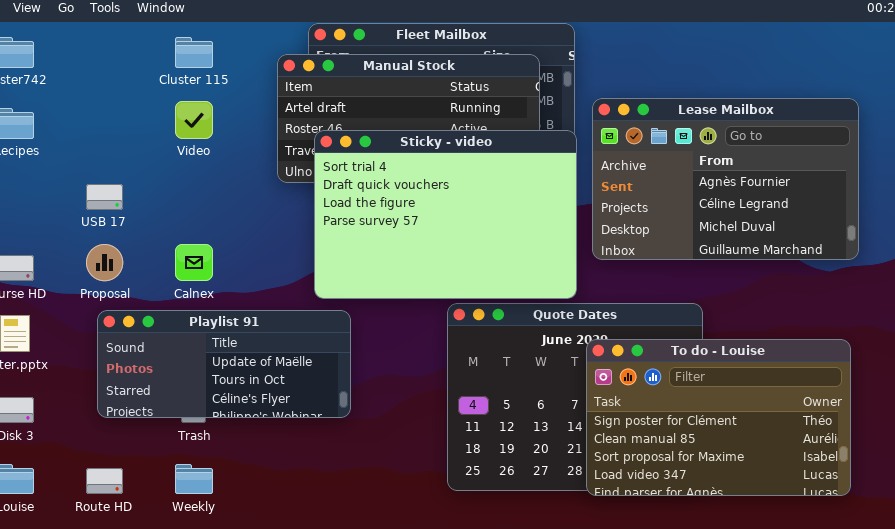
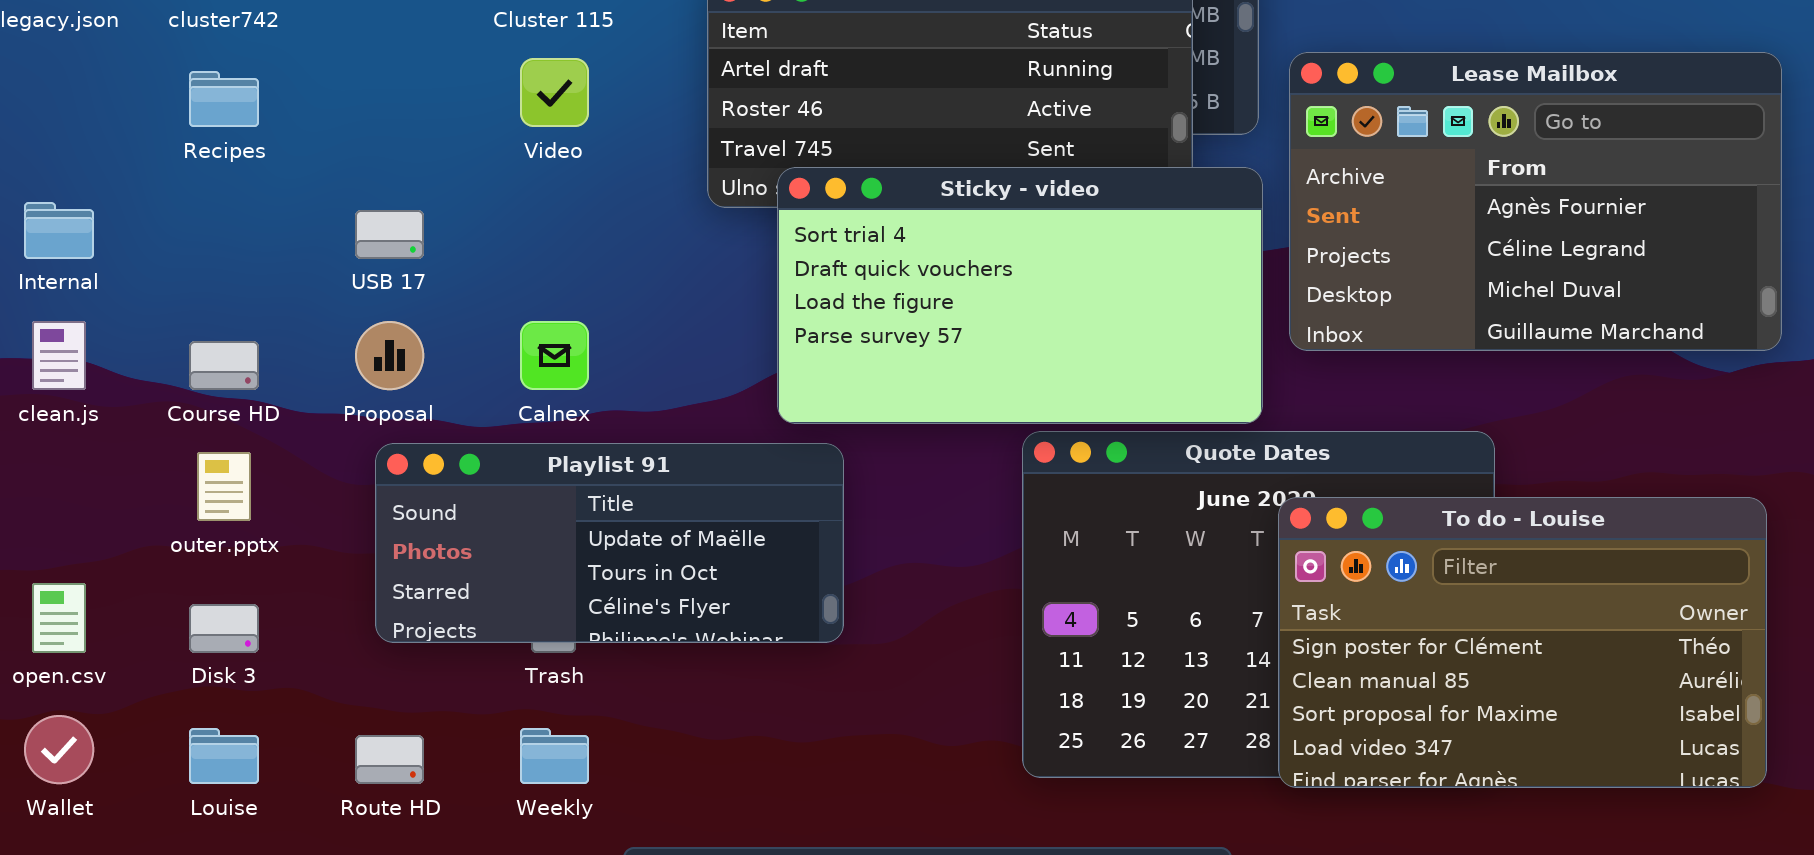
Sticky - video: [314,130,577,299] -> [777,167,1263,424], resized

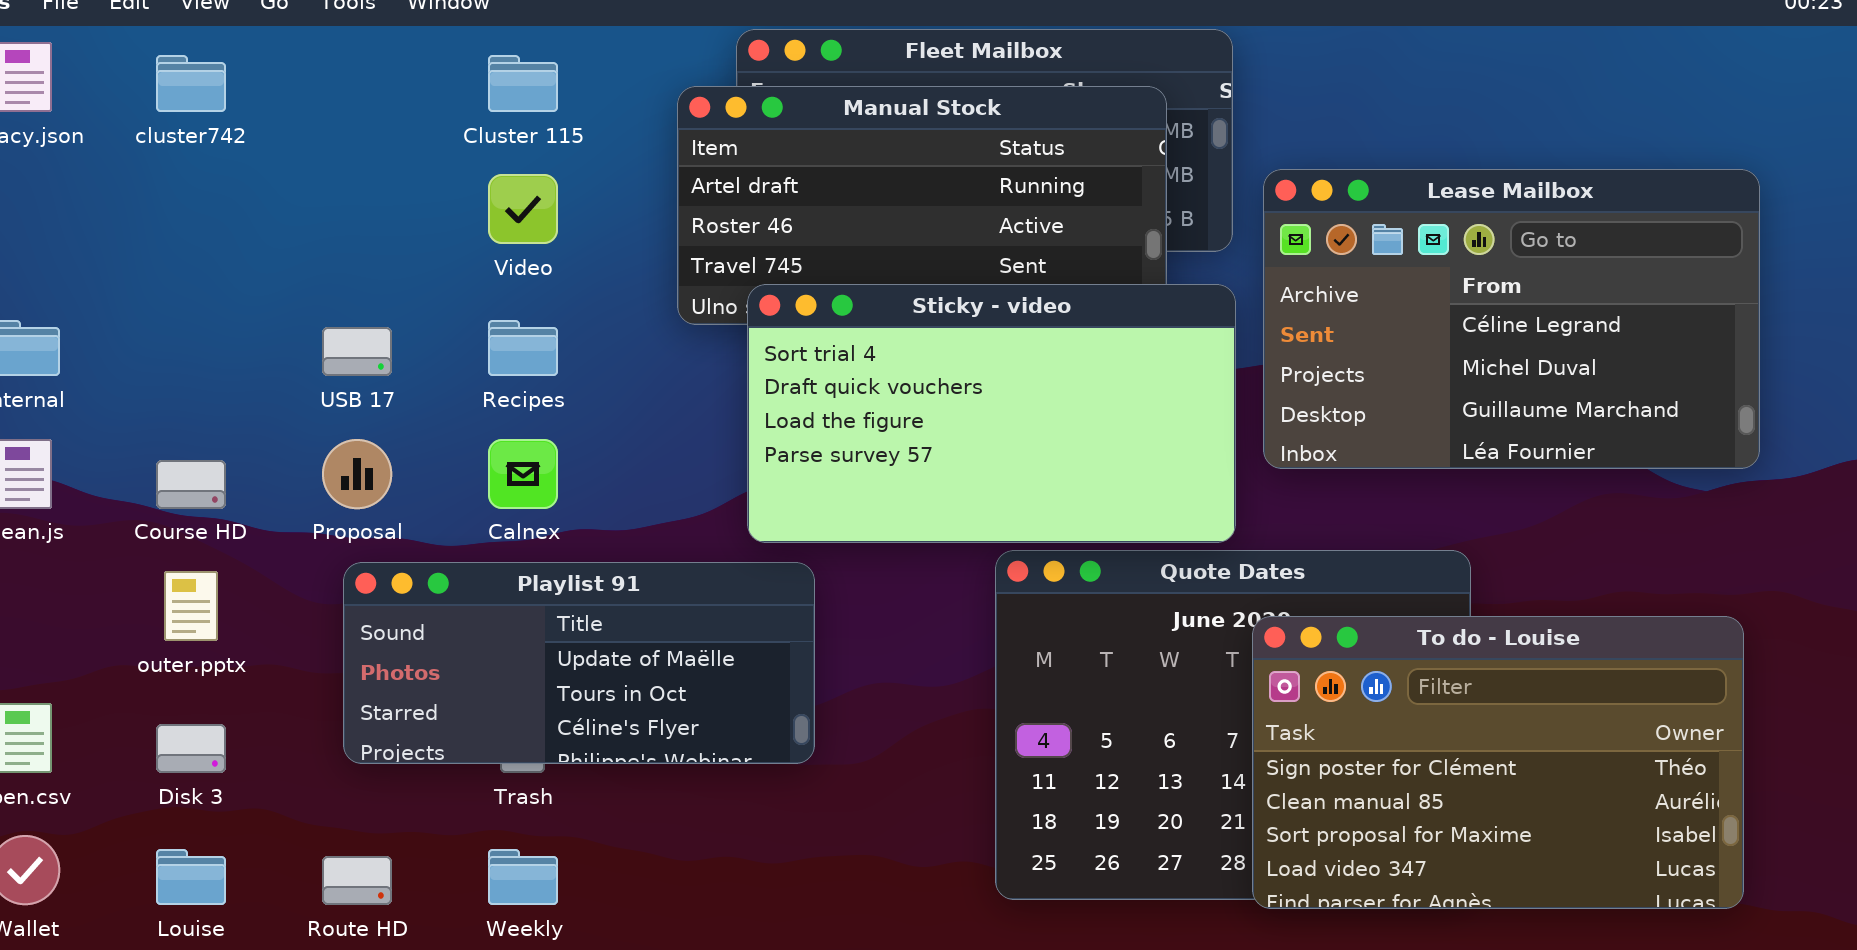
Lease Mailbox: [1289,52,1782,351] -> [1263,169,1760,469], scrolled down 1 row
Recipes: [189,71,259,127] -> [488,320,558,376], moved

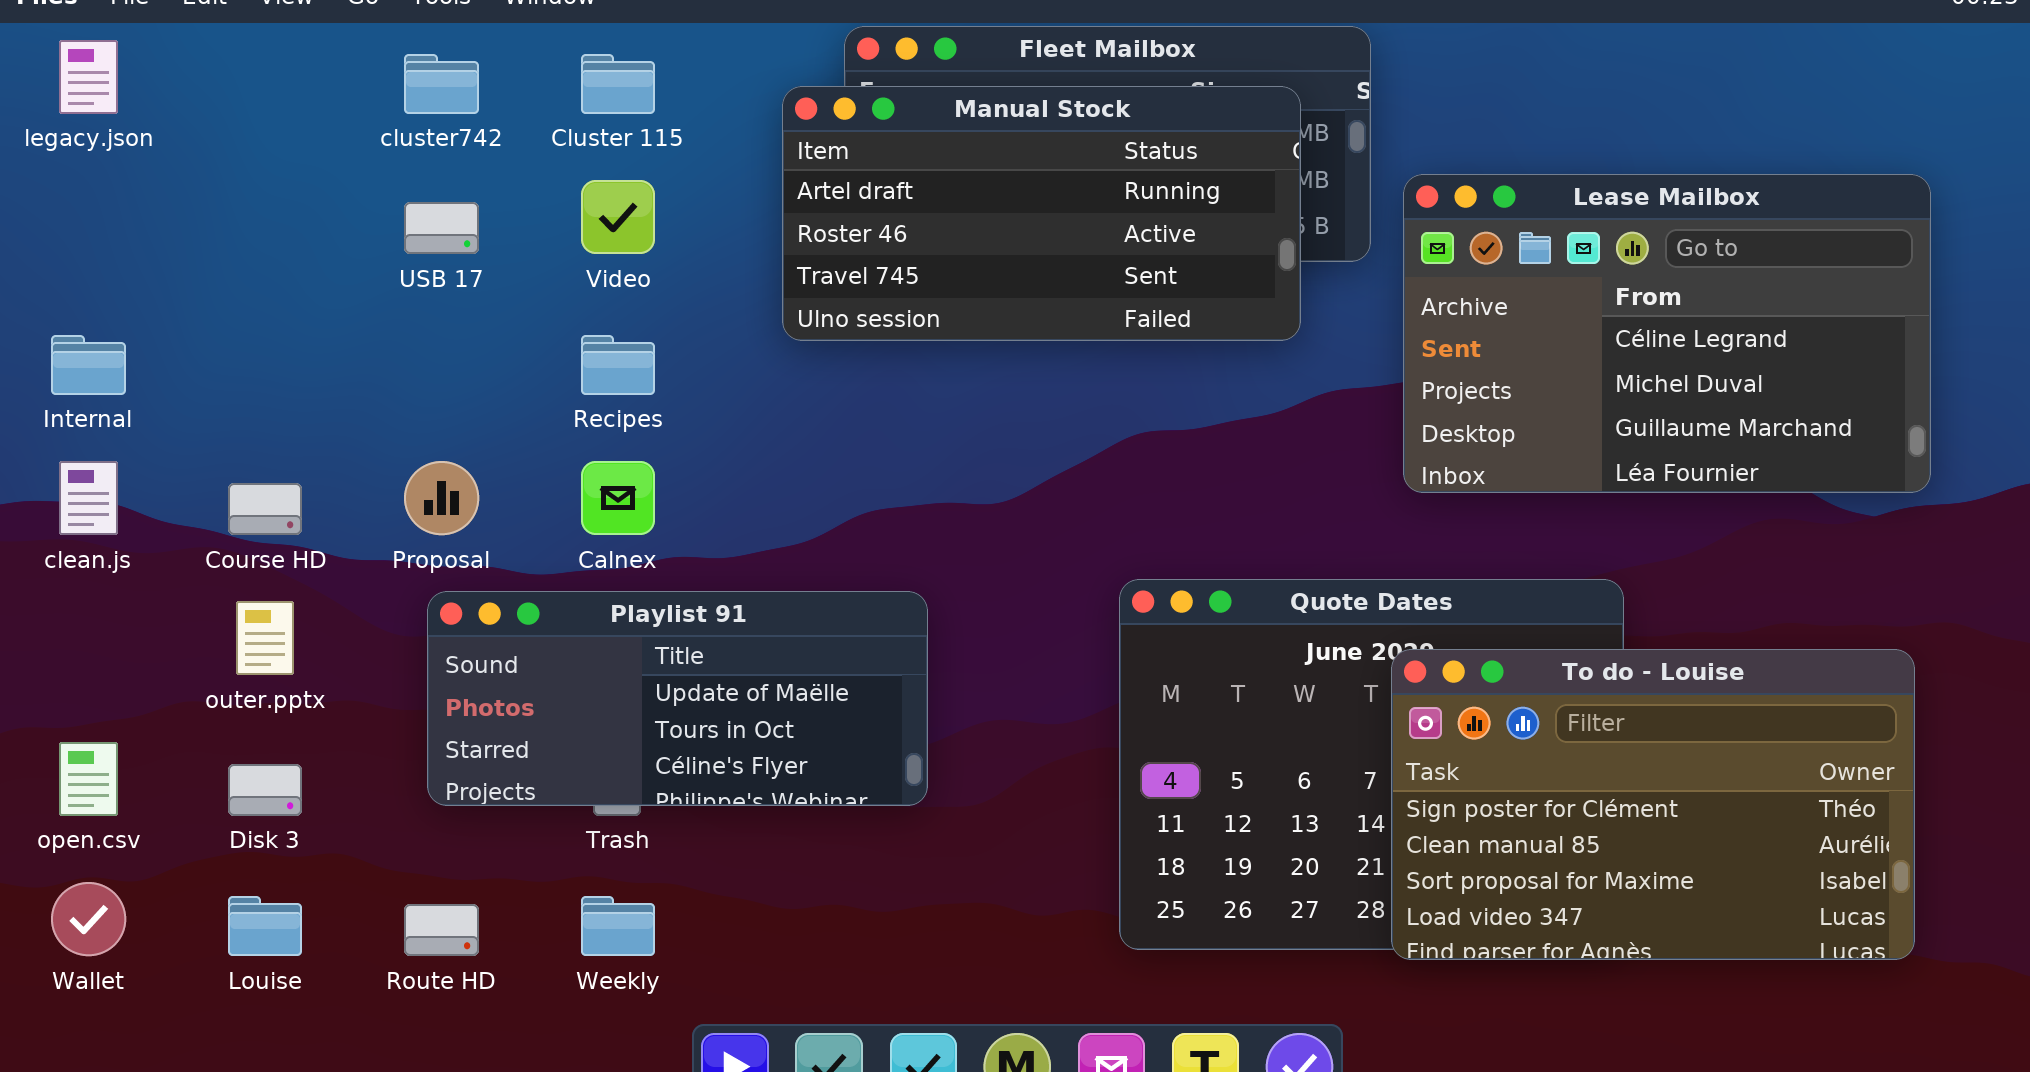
cluster742: [156,55,226,112] -> [404,54,479,114], moved
Sticky - video: [747,284,1236,543] -> none, closed
USB 17: [322,327,392,376] -> [404,202,479,254], moved

